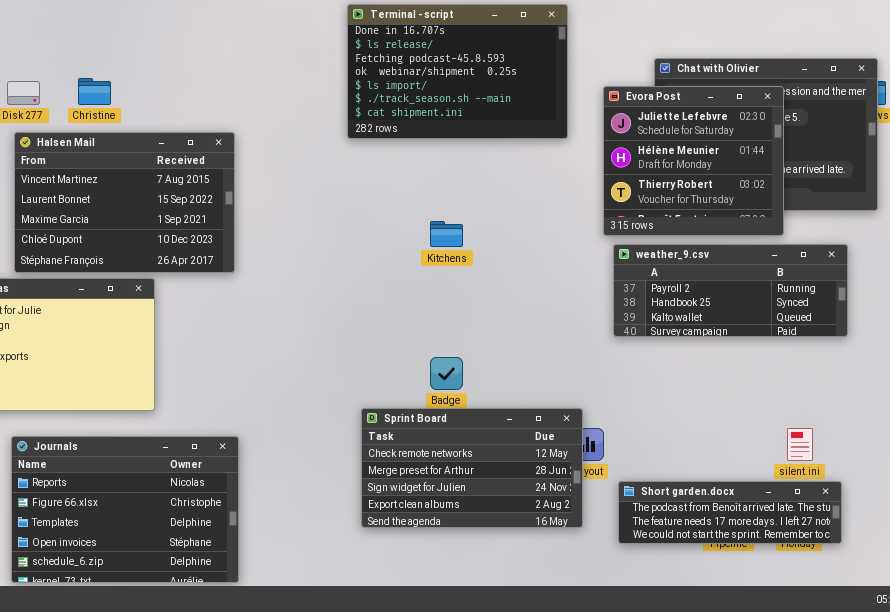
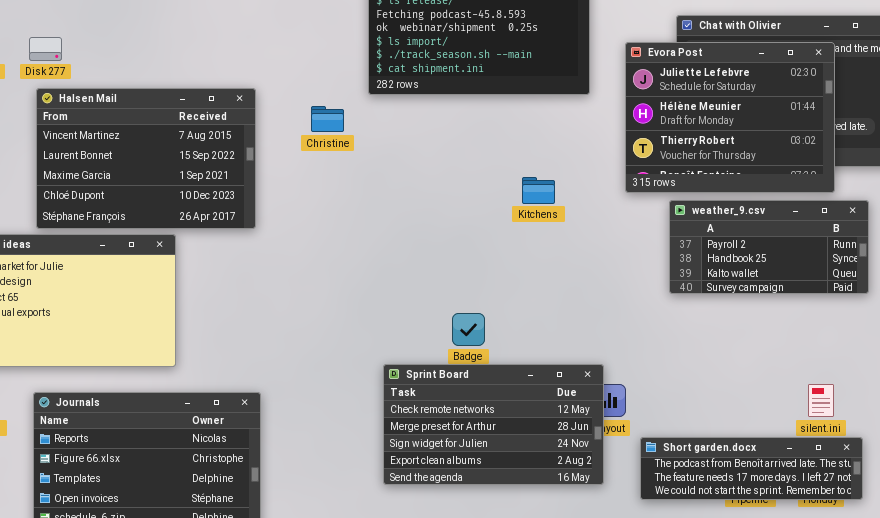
Christine: [78,78,111,105] -> [311,106,344,132], moved
Evora Post: [603,86,784,236] -> [625,42,835,193], resized
Kitchens: [430,221,463,247] -> [522,177,555,204], moved
weather_9.csv: [613,244,848,337] -> [669,200,869,294], resized

